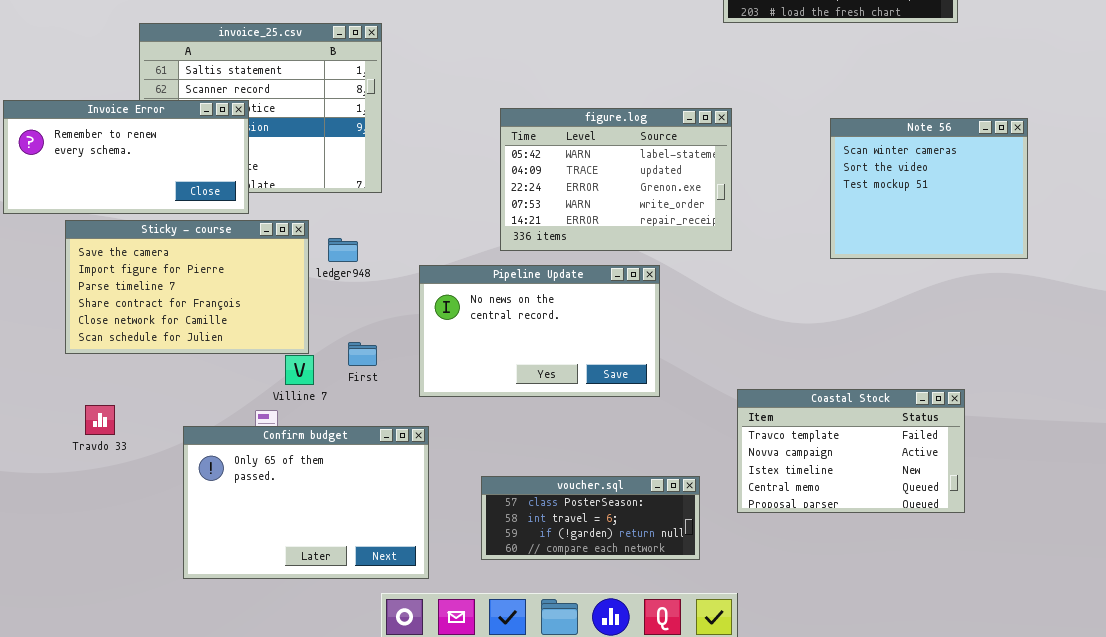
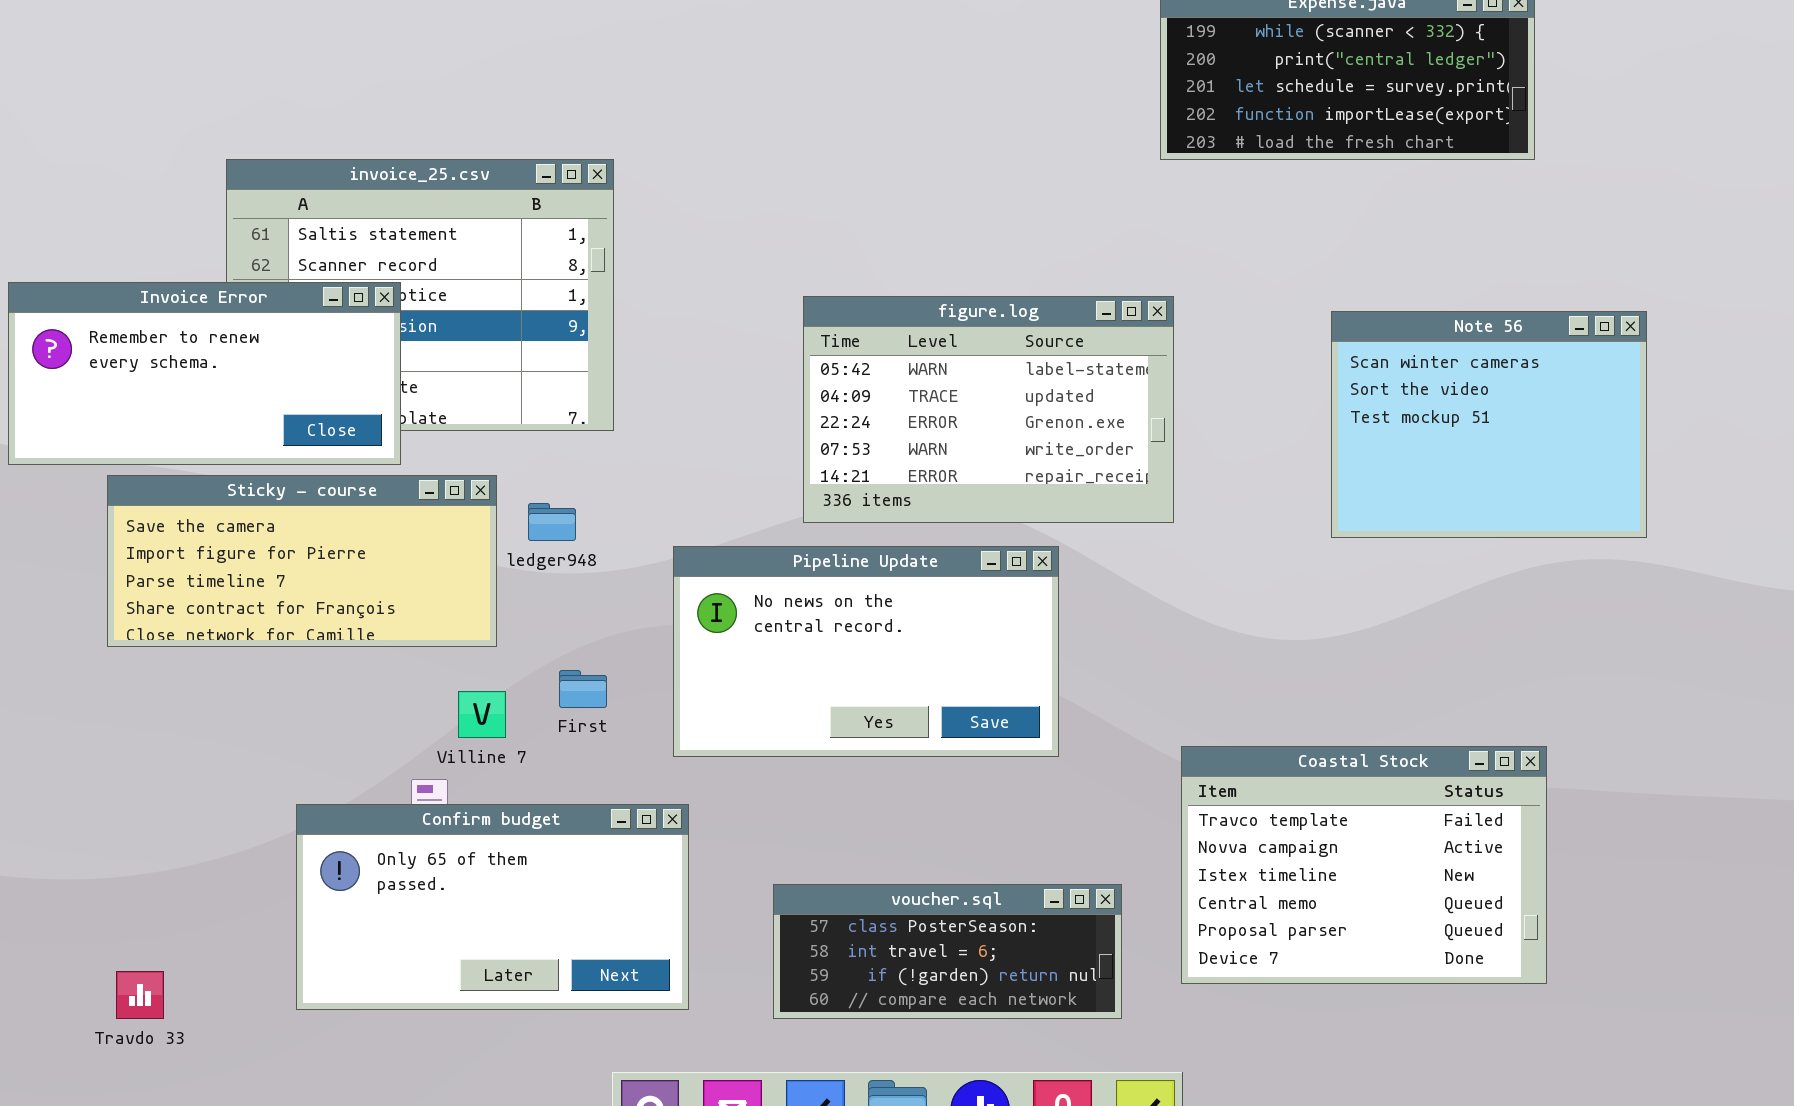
Sticky - course: [65,220,309,354] -> [107,475,497,647], resized
Coastal Stock: [737,389,965,513] -> [1181,746,1547,984], resized
Travdo 33: [85,405,115,435] -> [116,971,164,1019], moved
Confirm budget: [183,426,429,579] -> [296,804,689,1010], resized

